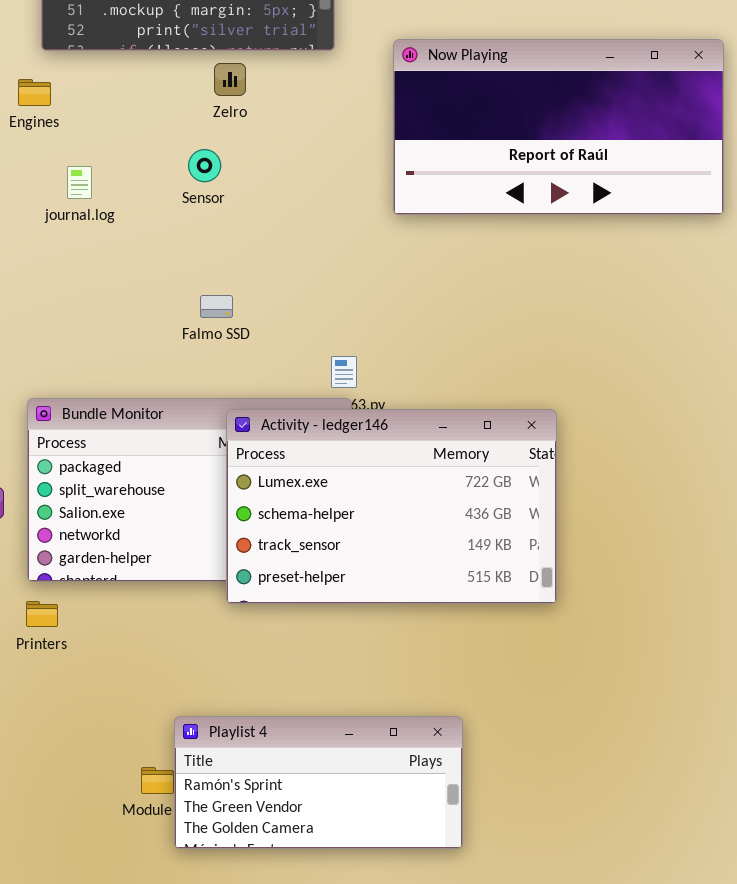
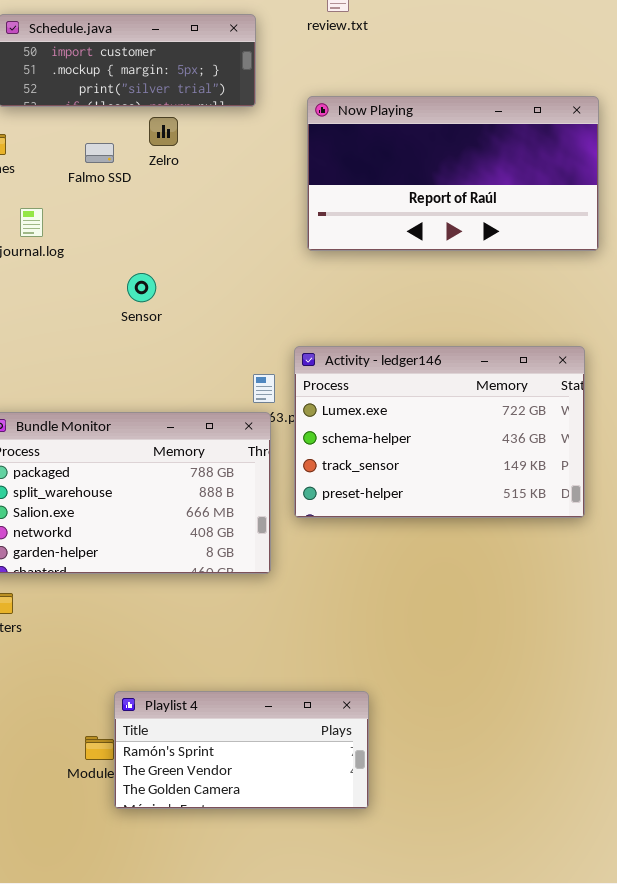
Sensor: [188,149,221,182] -> [127,273,156,302], moved
Falmo SSD: [200,295,233,318] -> [85,143,114,163], moved
Activity - ledger146: [226,409,557,604] -> [294,346,585,518], moved

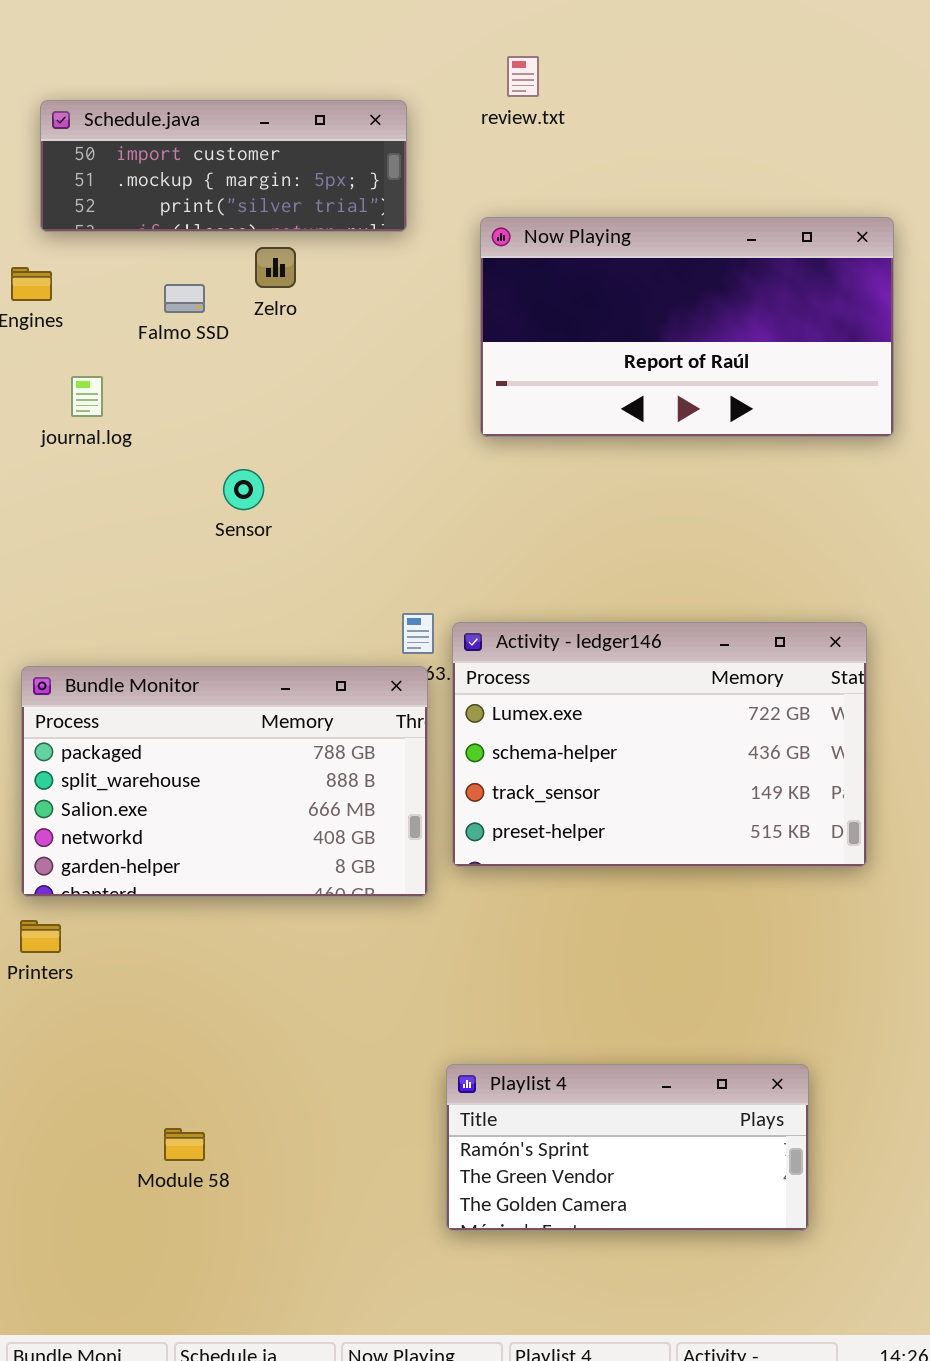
Activity - ledger146: [294,346,585,518] -> [452,622,867,867], moved
Playlist 4: [114,691,369,809] -> [446,1064,809,1231], moved

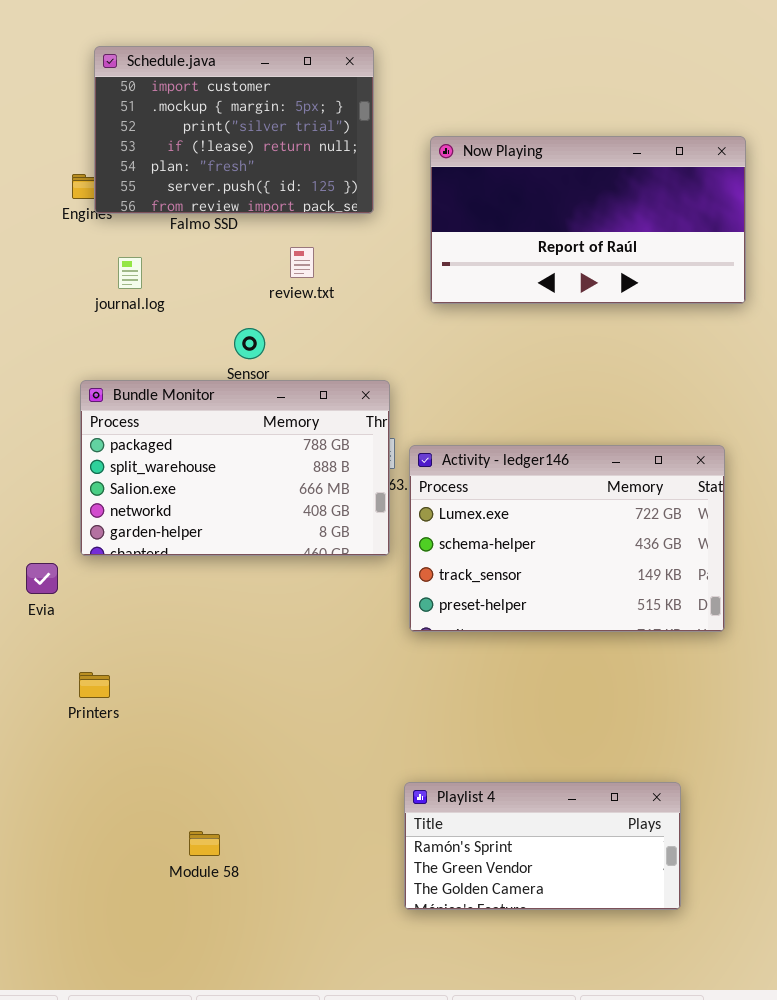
review.txt: [507,56,539,97] -> [290,247,314,278], moved
Schedule.java: [40,100,407,232] -> [94,46,374,214], resized
Bundle Monitor: [21,666,428,897] -> [80,380,390,556], moved

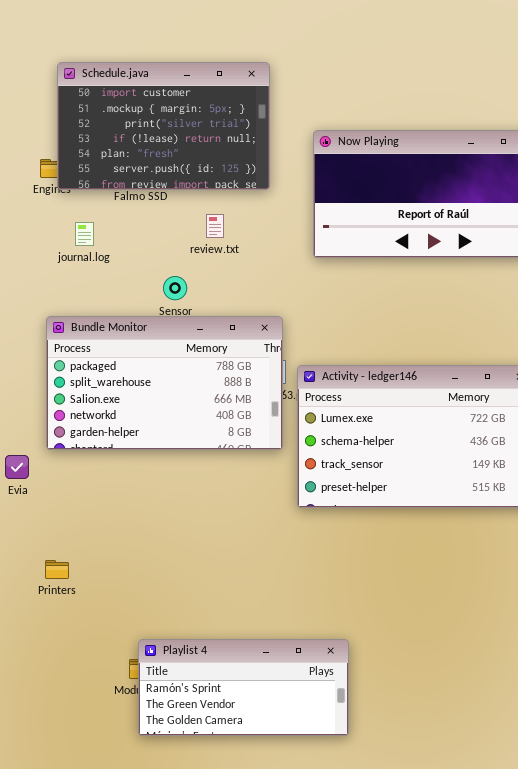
Printers: [79,672,110,698] -> [45,560,69,579], moved
Playlist 4: [404,782,681,910] -> [138,639,349,736], moved

